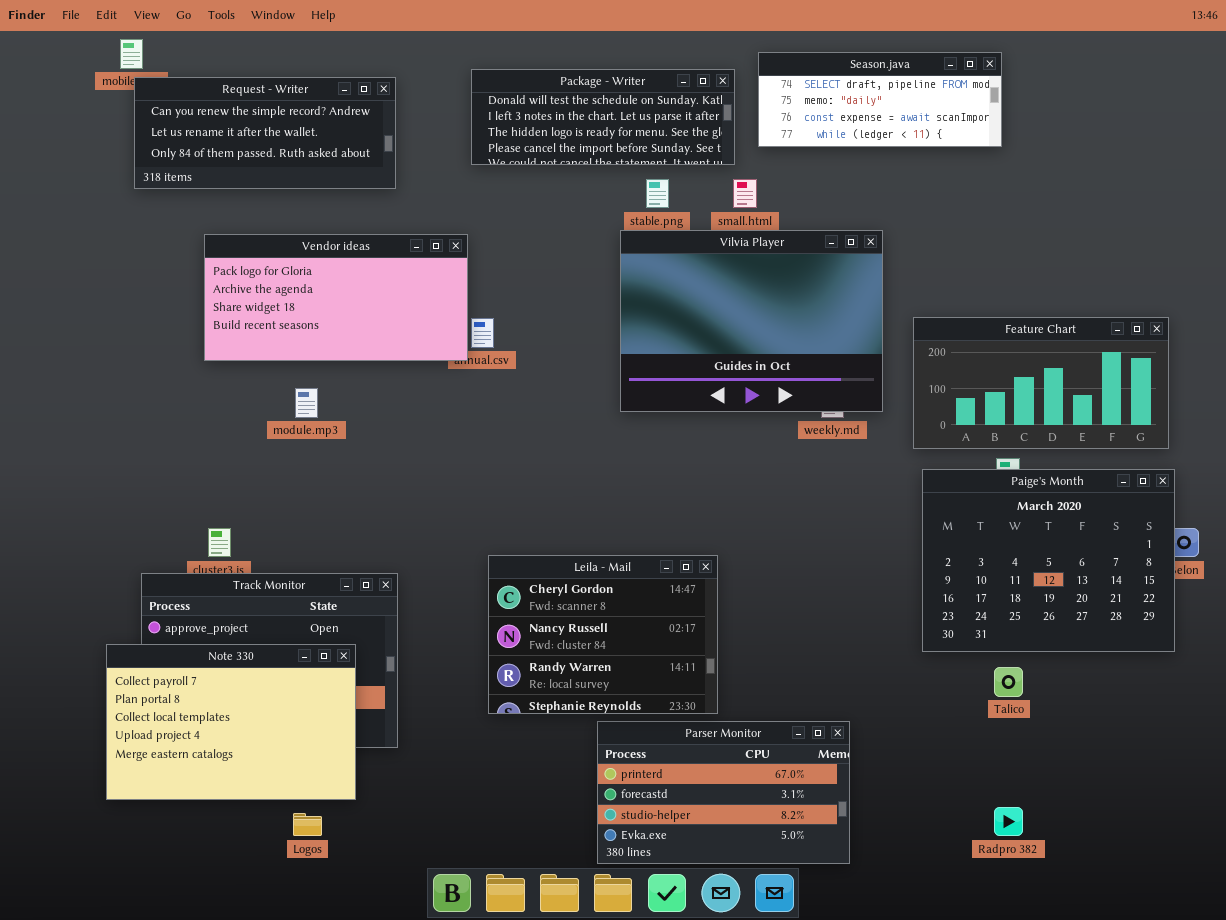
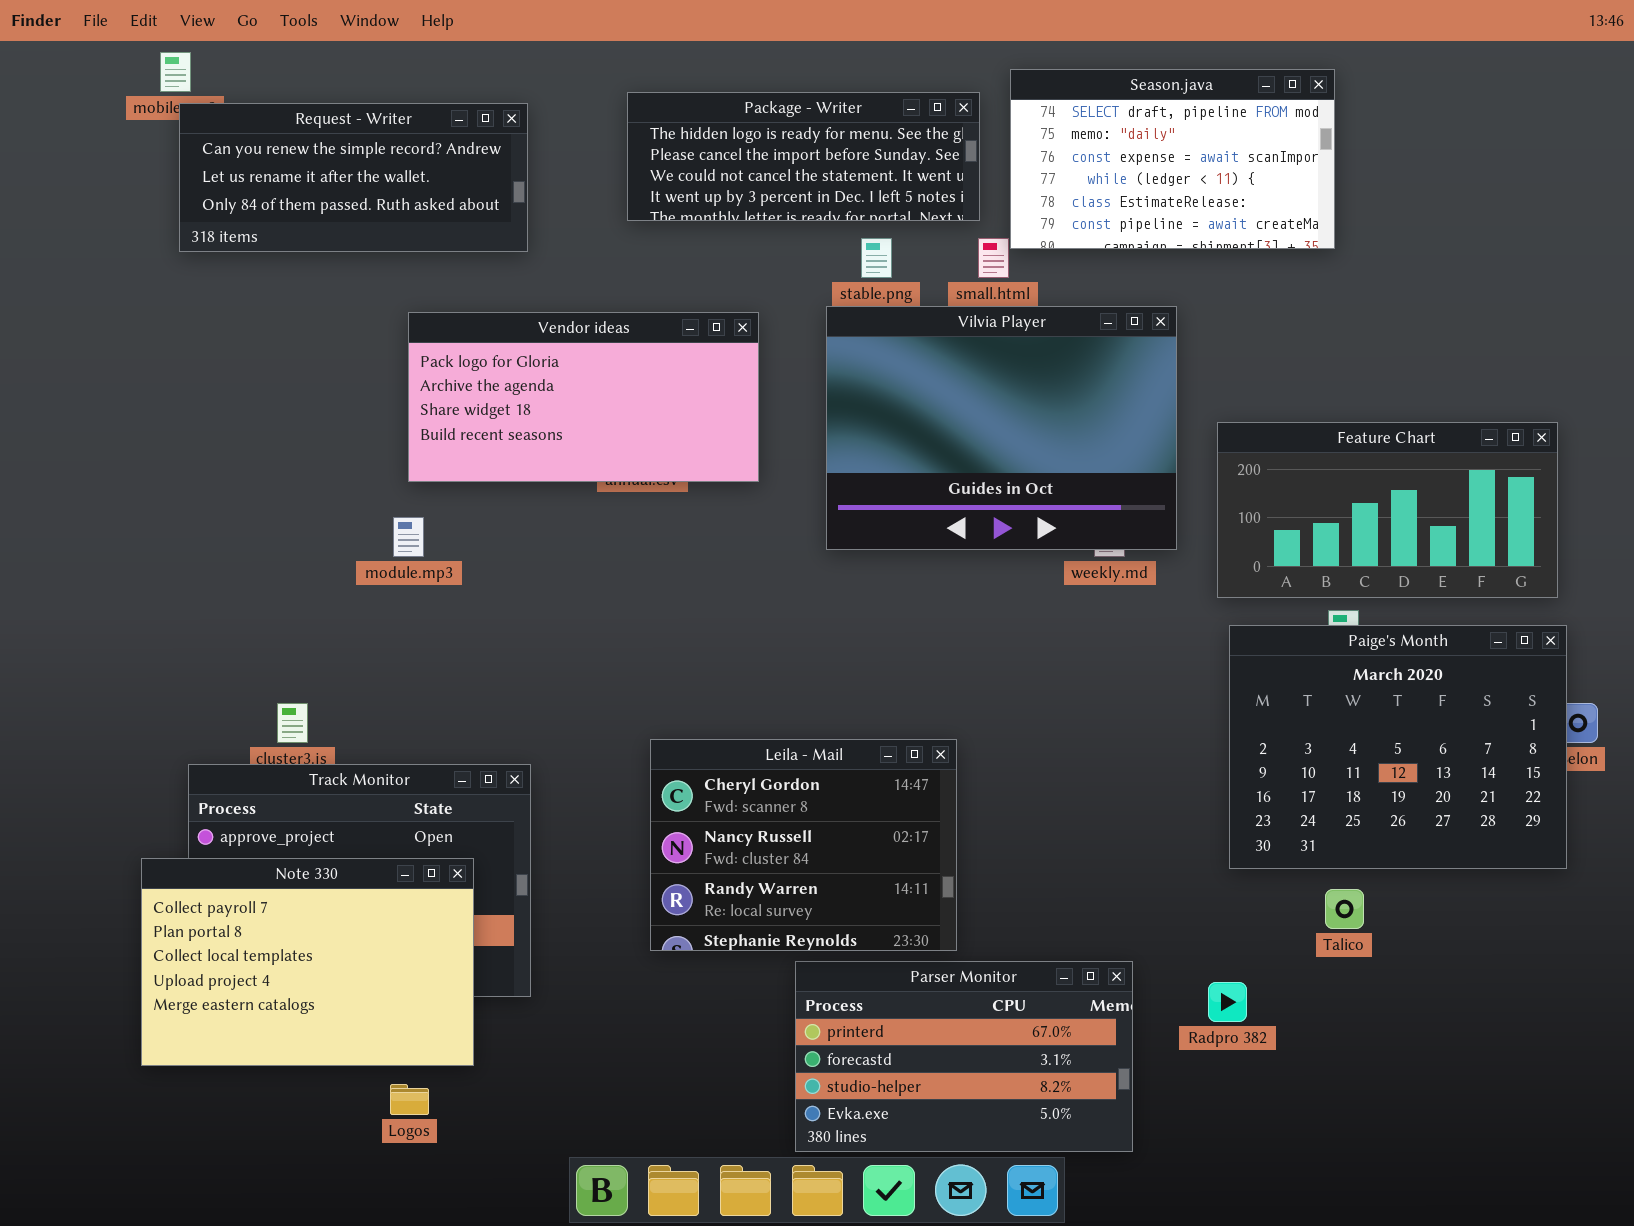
Season.java: [758,52,1002,147] -> [1010,69,1335,249], resized
Package - Writer: [471,69,735,165] -> [627,92,980,221], scrolled down 2 rows
Vendor ideas: [204,234,468,361] -> [408,312,759,482], moved
Radpro 382: [994,807,1023,836] -> [1208,982,1247,1022], moved

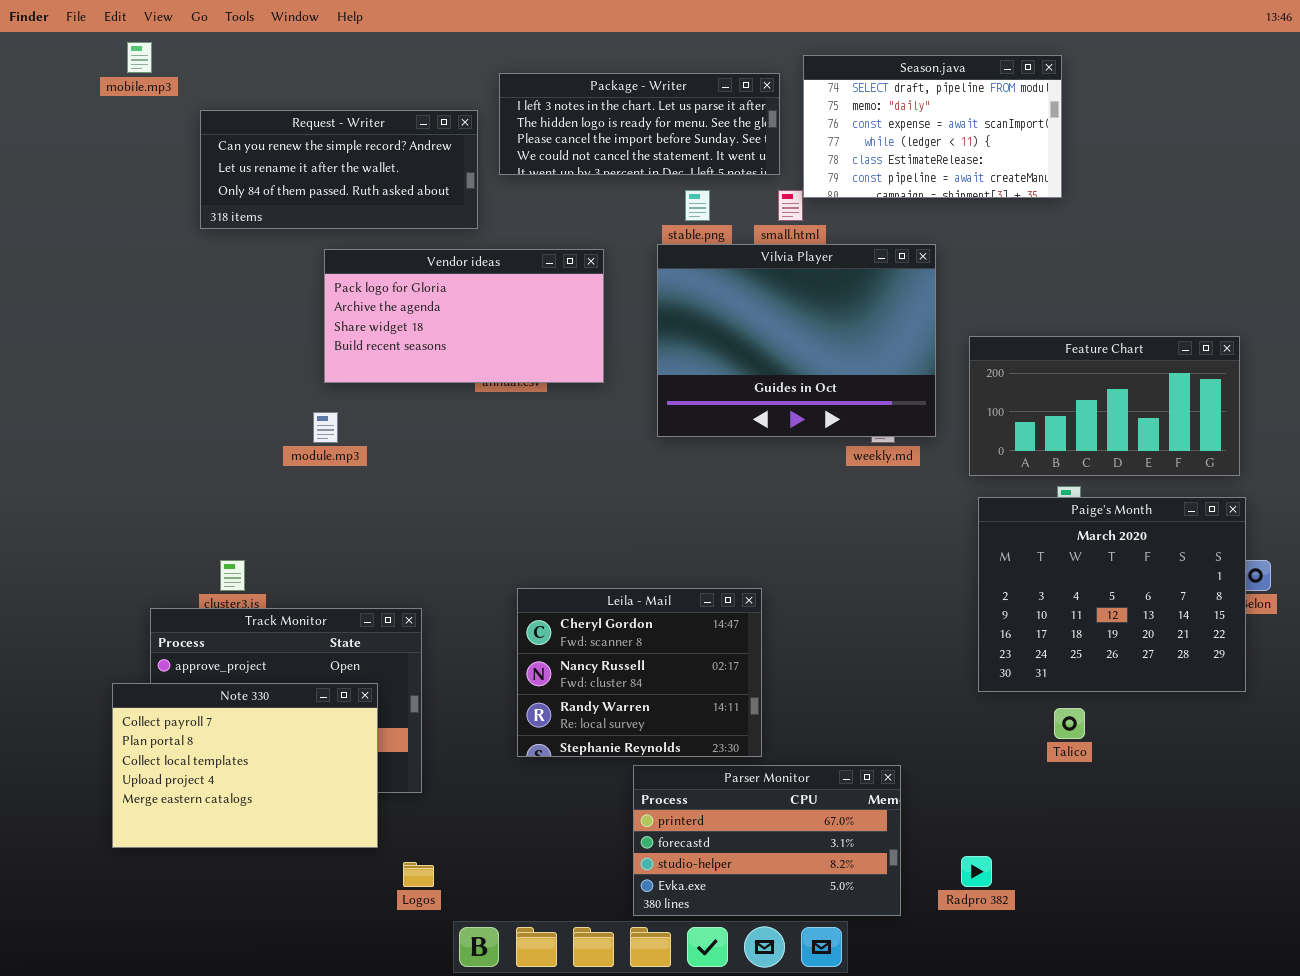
Package - Writer: [627,92,980,221] -> [499,73,780,175], scrolled up 1 row
Request - Writer: [179,103,528,252] -> [200,110,478,229], moved
Radpro 382: [1208,982,1247,1022] -> [961,856,992,887], moved
Logos: [390,1084,429,1115] -> [403,862,434,887], moved

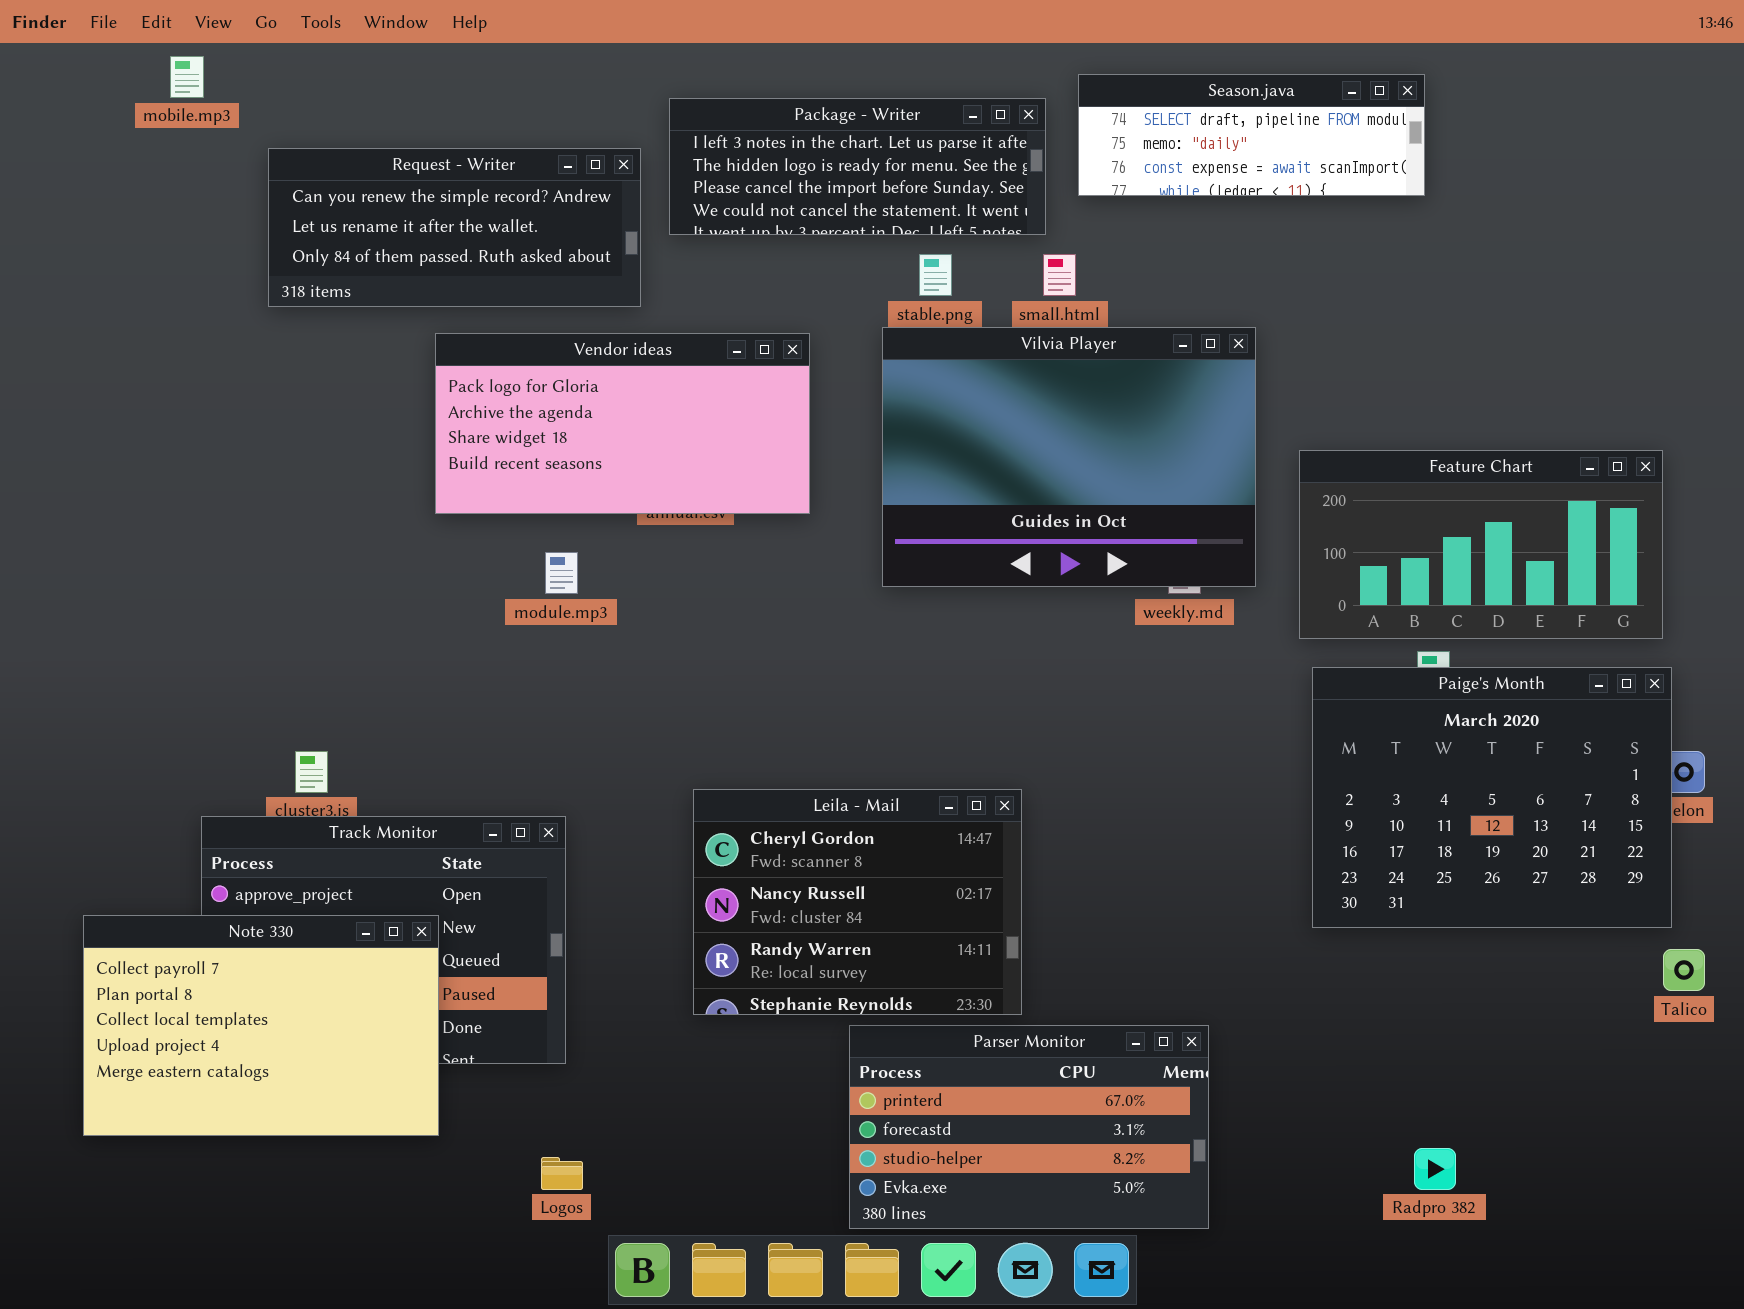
Season.java: [803,55,1062,198] -> [1078,74,1425,196], resized
module.mp3: [313,412,338,443] -> [545,552,578,594], moved
Note 330: [112,683,378,848] -> [83,915,439,1136], moved
Talico: [1054,708,1085,739] -> [1663,949,1705,991], moved
Radpro 382: [961,856,992,887] -> [1414,1148,1456,1190], moved

